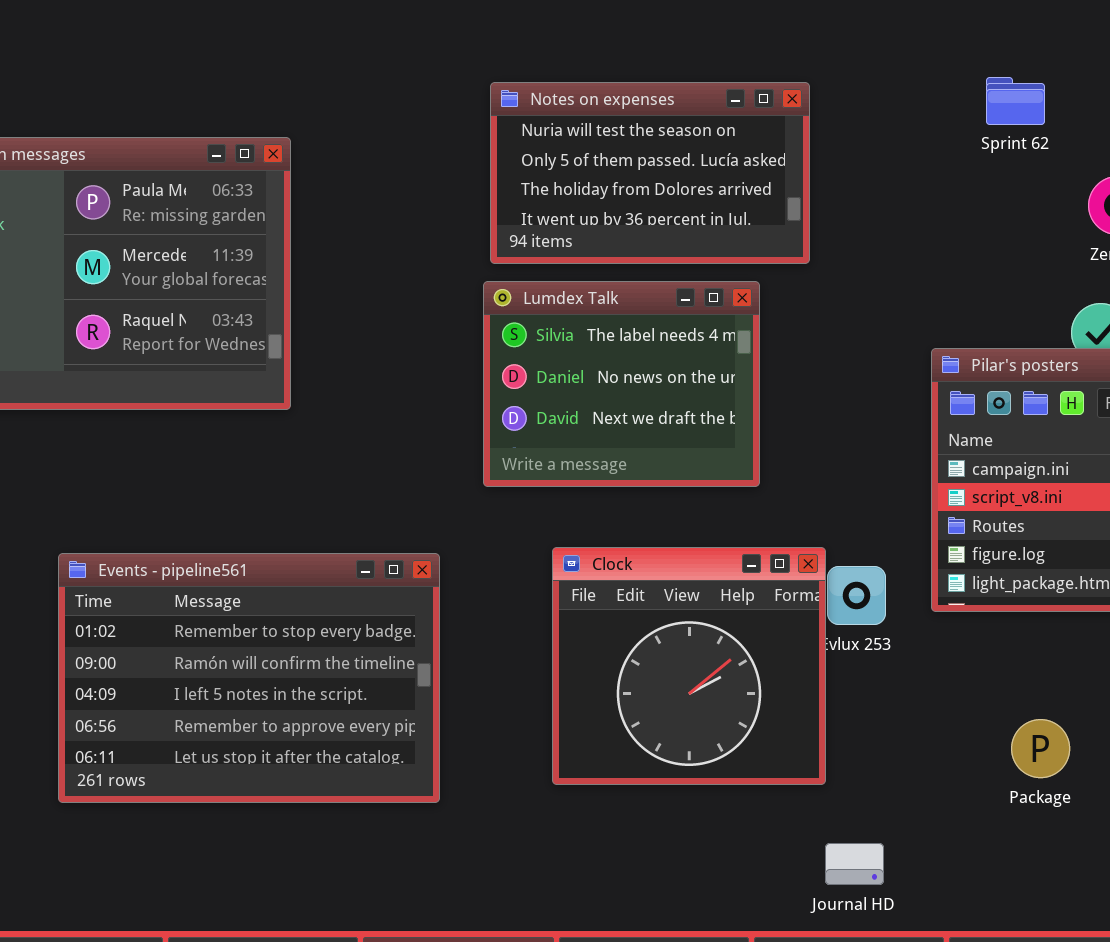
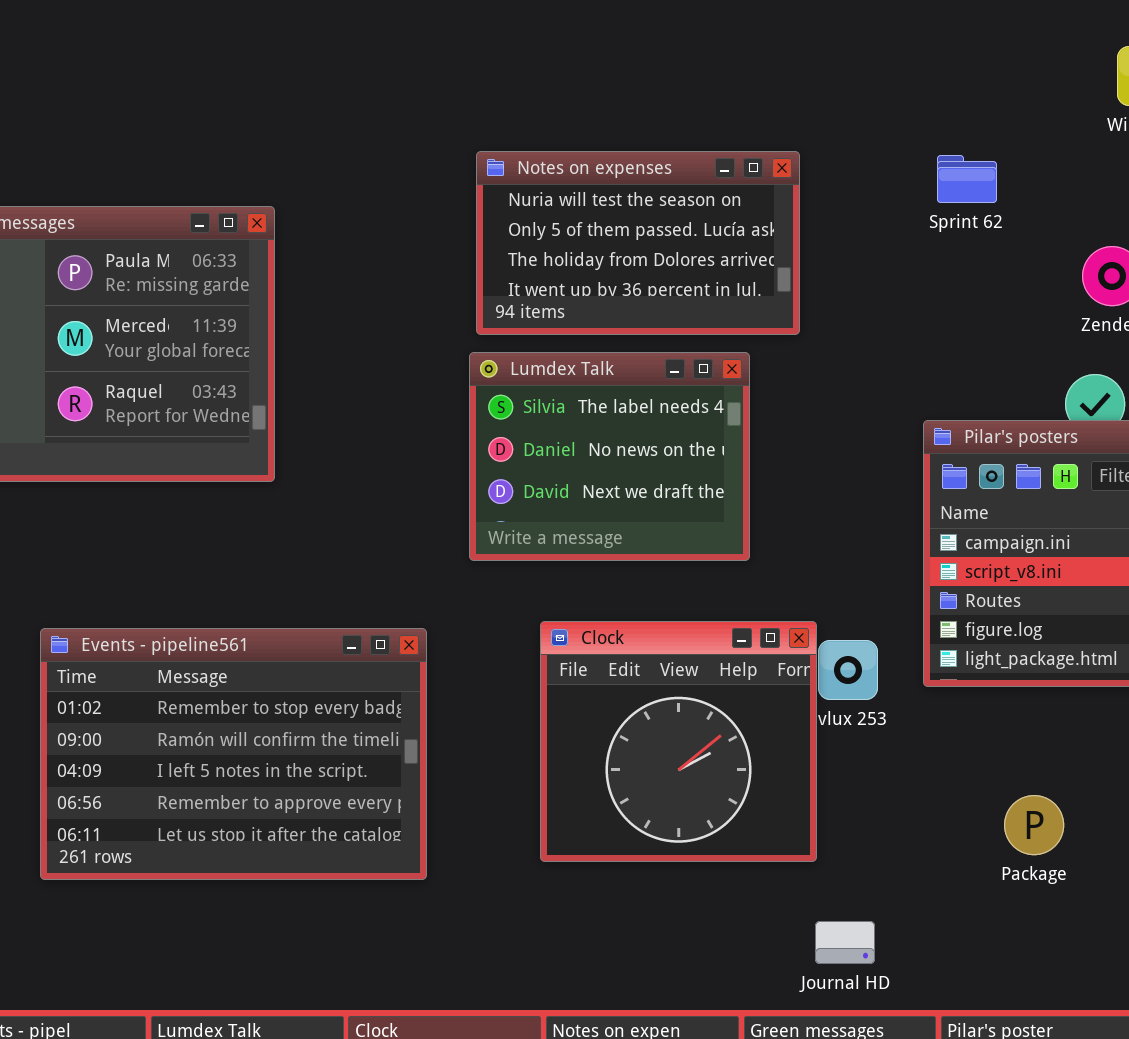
Sprint 62: [986,77,1045,125] -> [937,155,997,203], moved

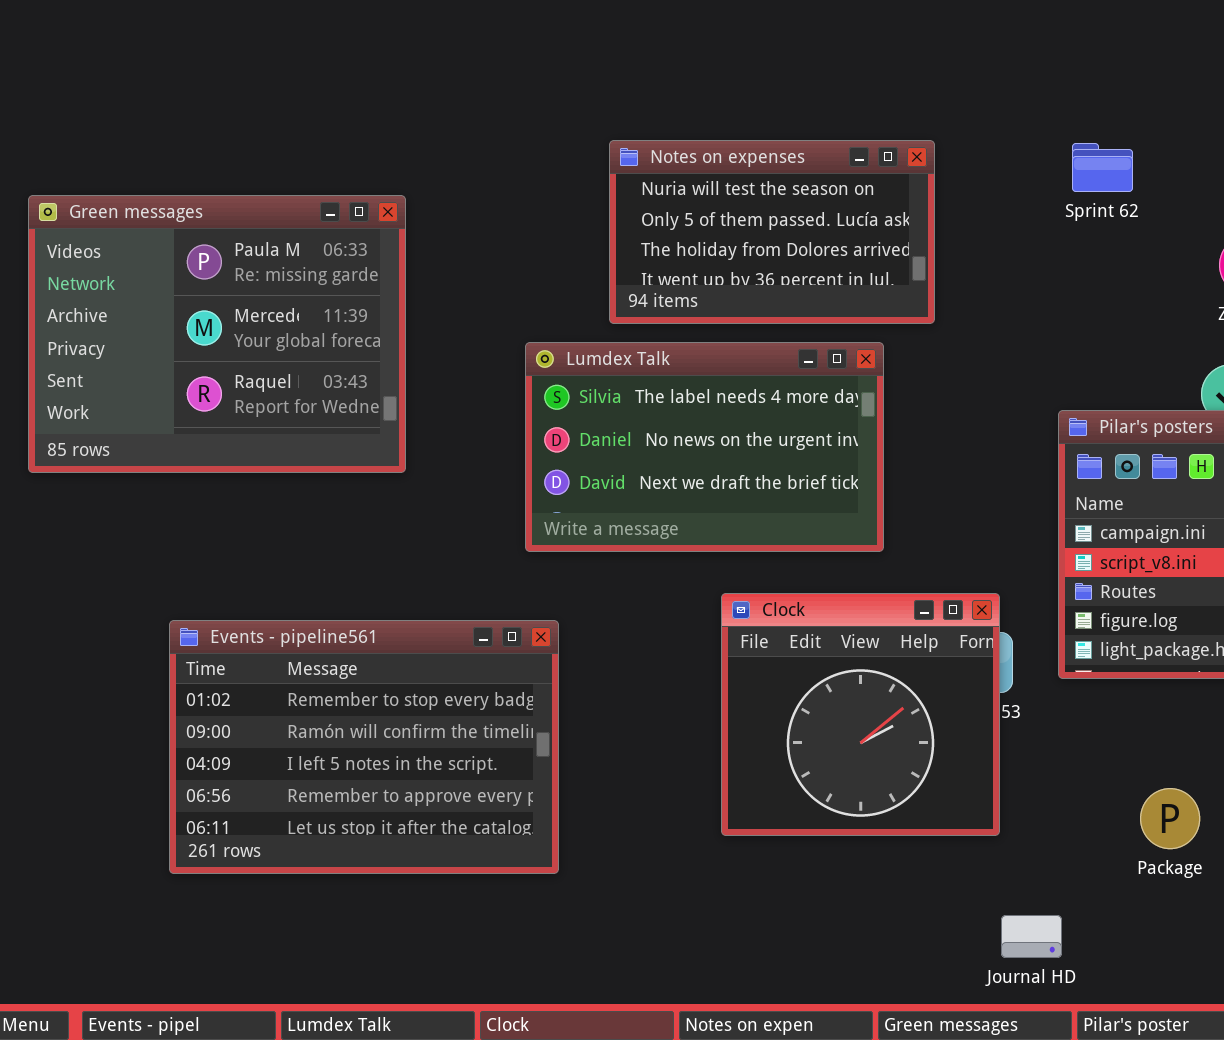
Lumdex Talk: [469,352,750,561] -> [525,342,884,552], resized
Clock: [540,621,817,862] -> [721,593,1000,836], moved
Journal HD: [815,921,875,964] -> [1001,915,1062,958], moved

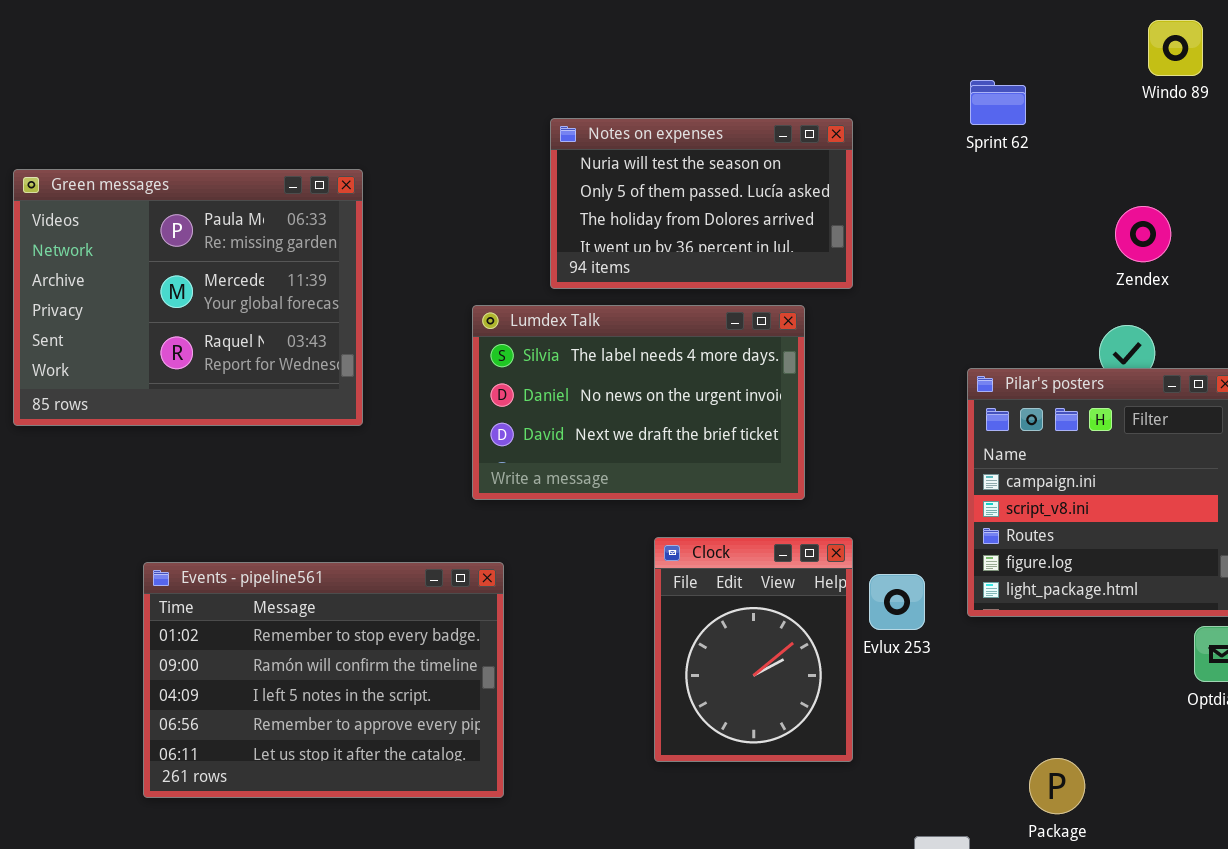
Sprint 62: [1072,143,1133,192] -> [970,80,1026,125], moved
Clock: [721,593,1000,836] -> [654,537,853,762], resized
Package: [1140,788,1200,849] -> [1029,758,1085,814], moved

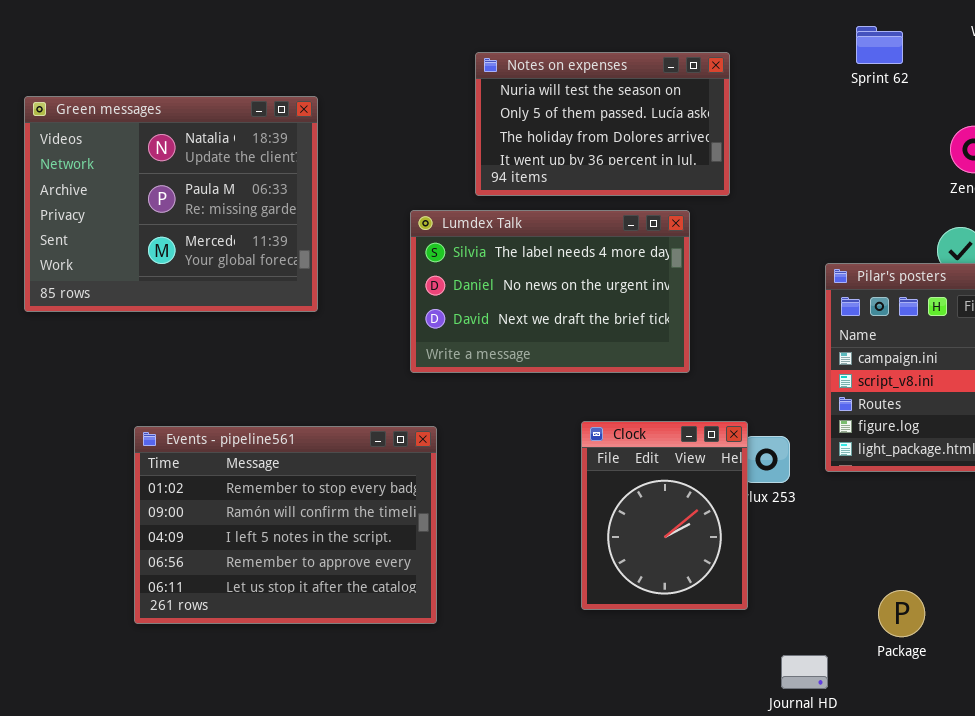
Sprint 62: [970,80,1026,125] -> [856,26,903,64], moved
Green messages: [13,169,363,426] -> [24,96,318,312], scrolled up 1 row
Clock: [654,537,853,762] -> [581,421,748,610], moved

